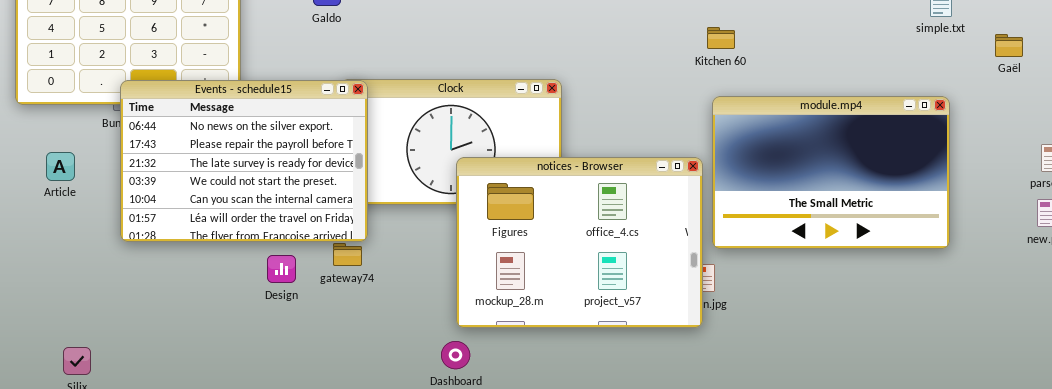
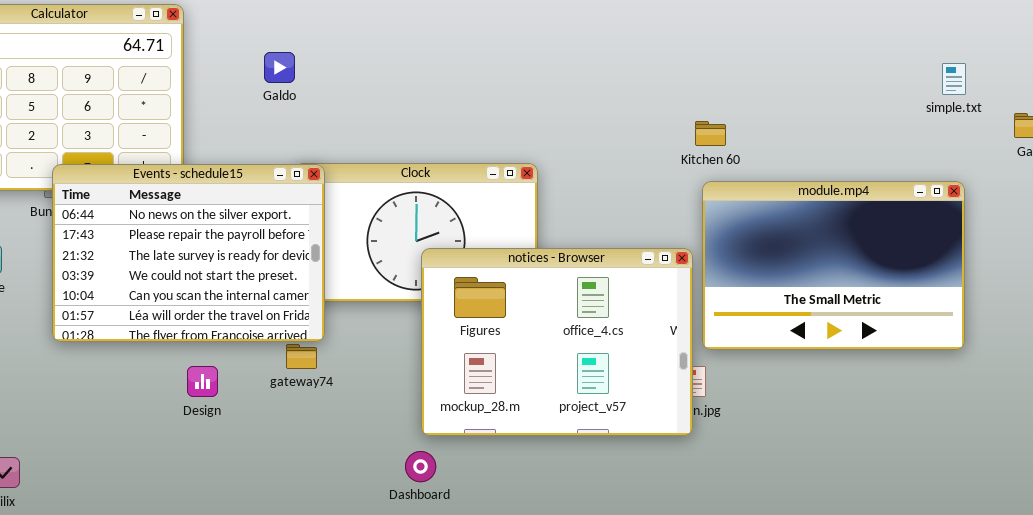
Kitchen 60: [707,27,735,49] -> [695,121,726,146], moved
Design: [267,255,296,283] -> [187,366,218,397], moved

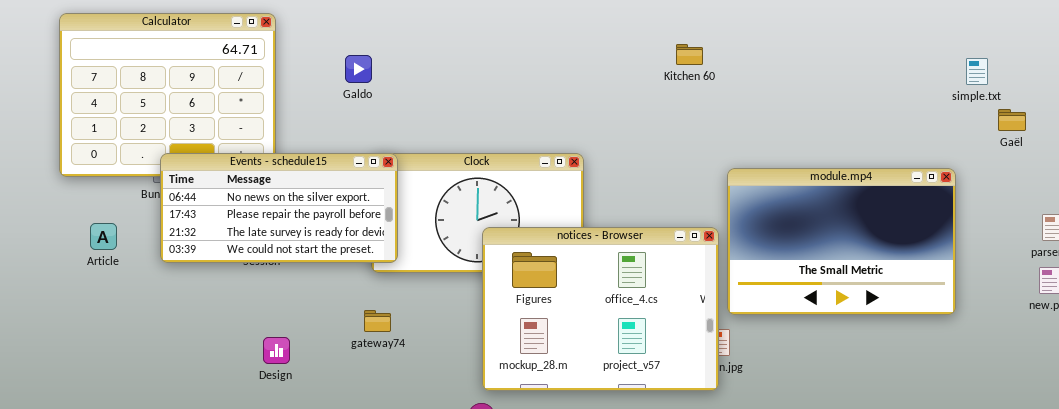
simple.txt: [942,63,966,95] -> [966,58,988,85], moved
Kitchen 60: [695,121,726,146] -> [676,44,703,65], moved
Events - schedule15: [52,164,325,342] -> [160,153,398,263], resized
Design: [187,366,218,397] -> [263,337,290,364], moved

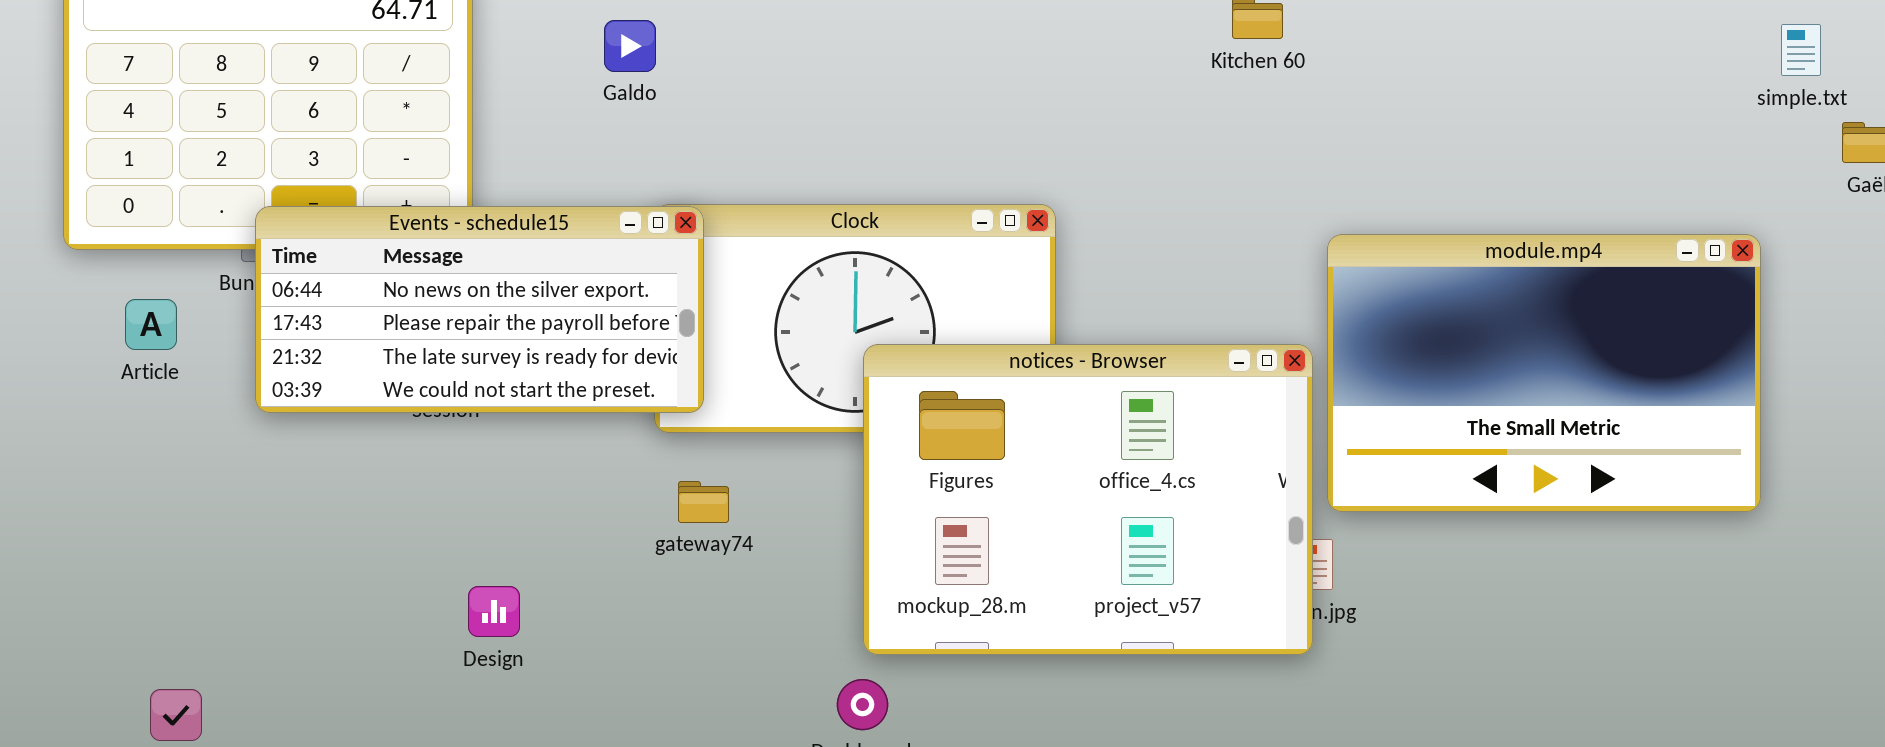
Article: [90,223,117,250] -> [125,299,177,350], moved
gateway74: [364,310,391,332] -> [678,481,729,523], moved
Design: [263,337,290,364] -> [468,586,520,637], moved

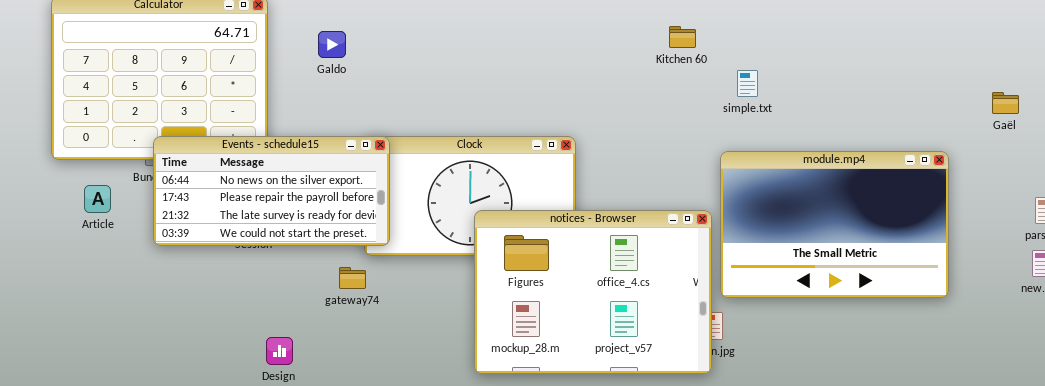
Galdo: [604,20,656,72] -> [318,31,346,58], moved
simple.txt: [1781,24,1821,76] -> [737,70,758,97], moved
gateway74: [678,481,729,523] -> [339,267,366,289], moved

